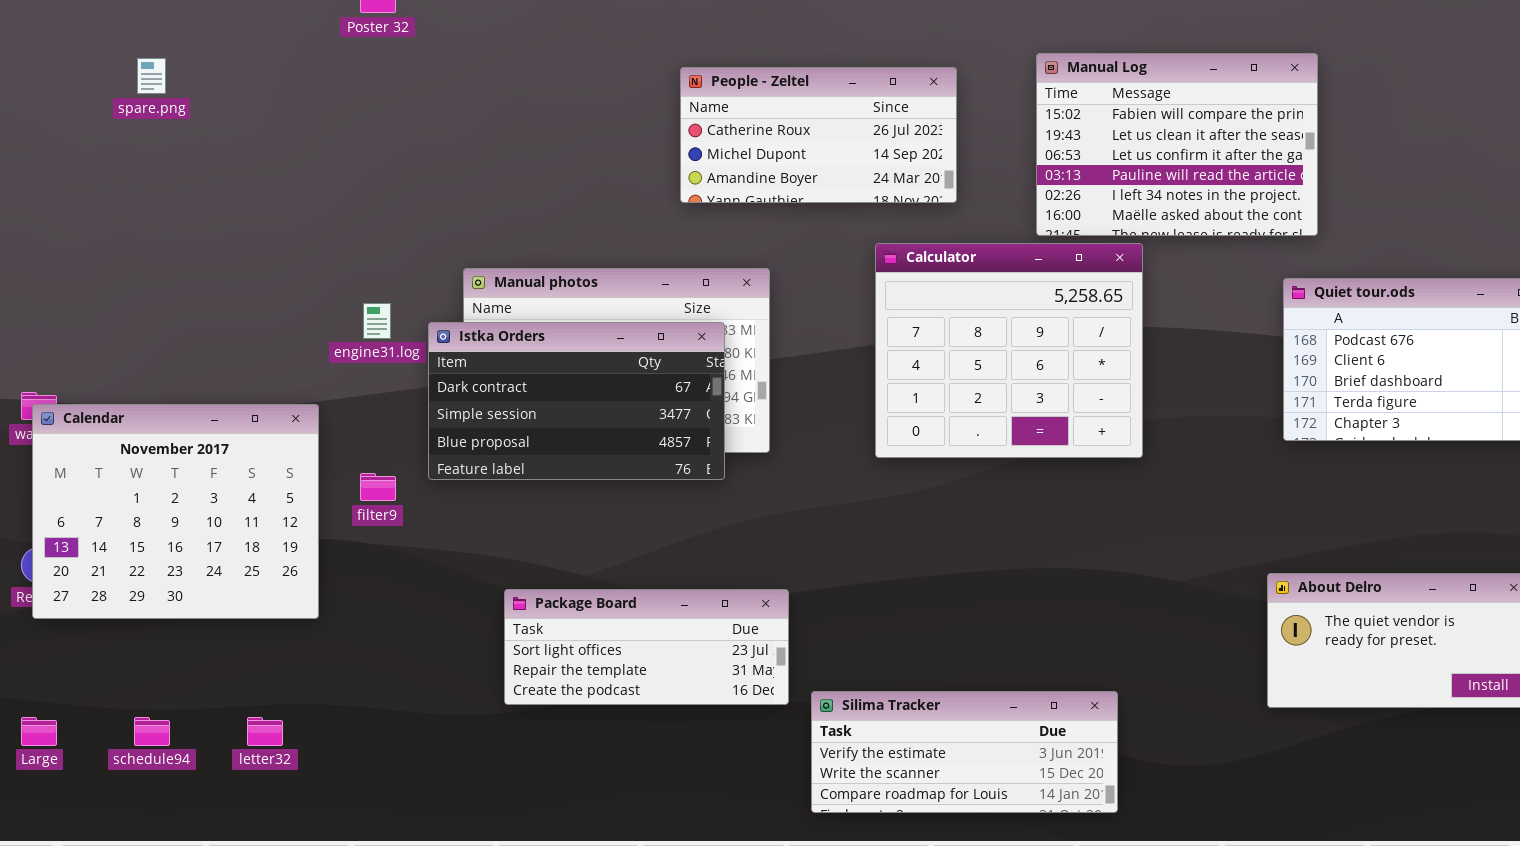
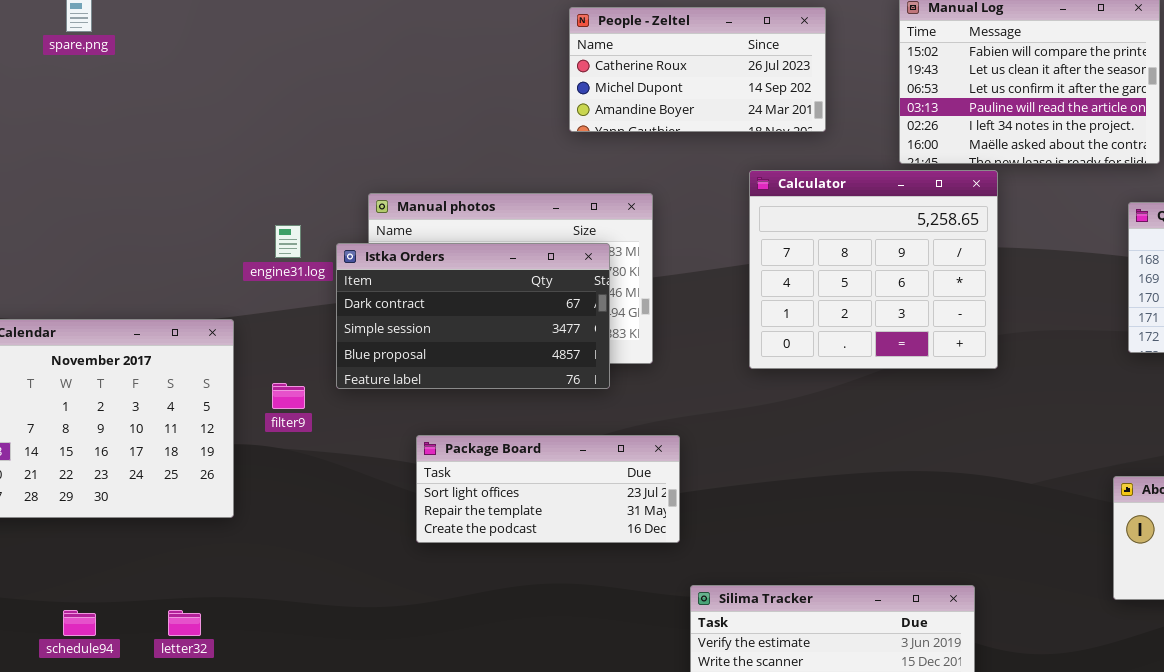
Package Board: [504,589,789,705] -> [416,435,680,543], moved

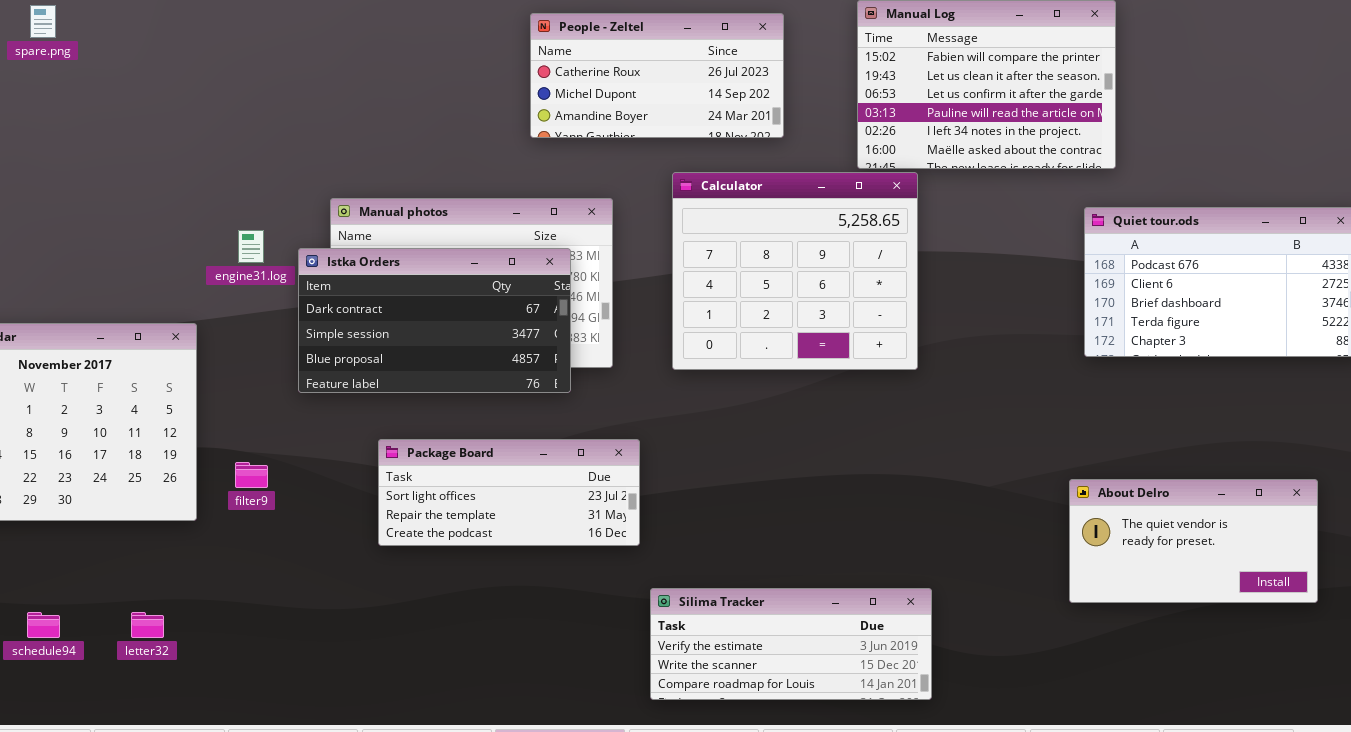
Calculator: [749,170,998,369] -> [672,172,918,370], moved
filter9: [272,383,305,409] -> [235,462,268,488], moved

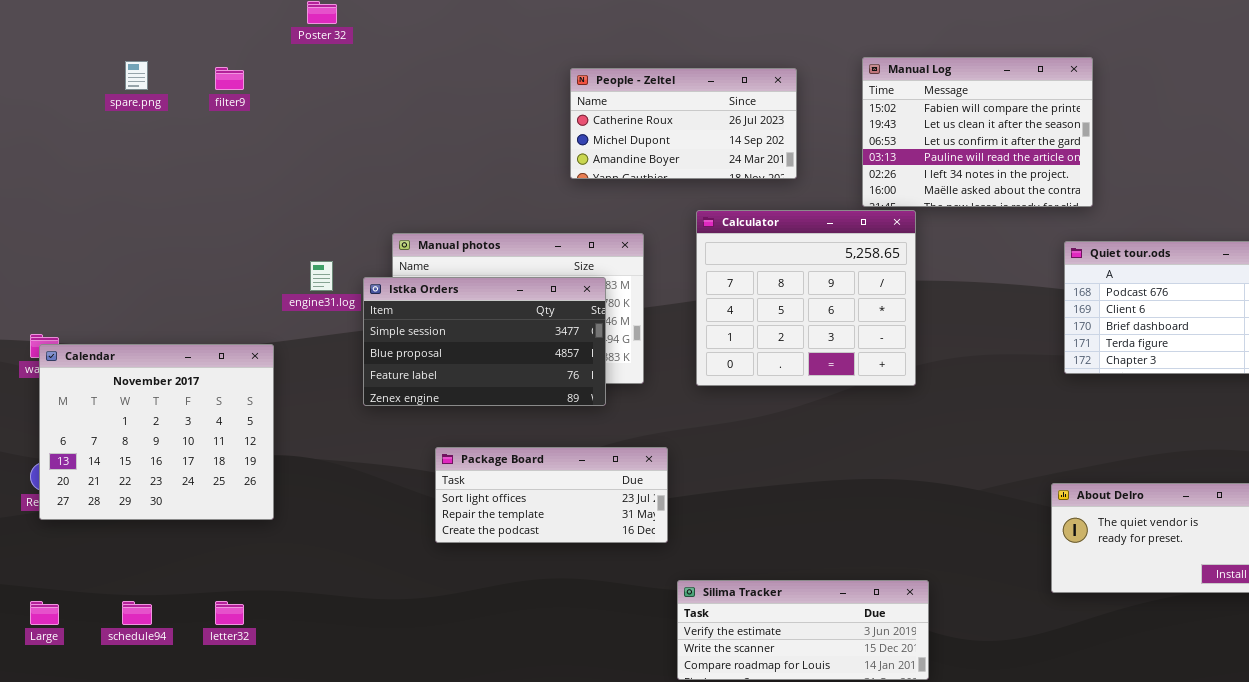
Istka Orders: [298,248,571,393] -> [363,277,606,406], scrolled down 1 row
filter9: [235,462,268,488] -> [215,67,244,90], moved

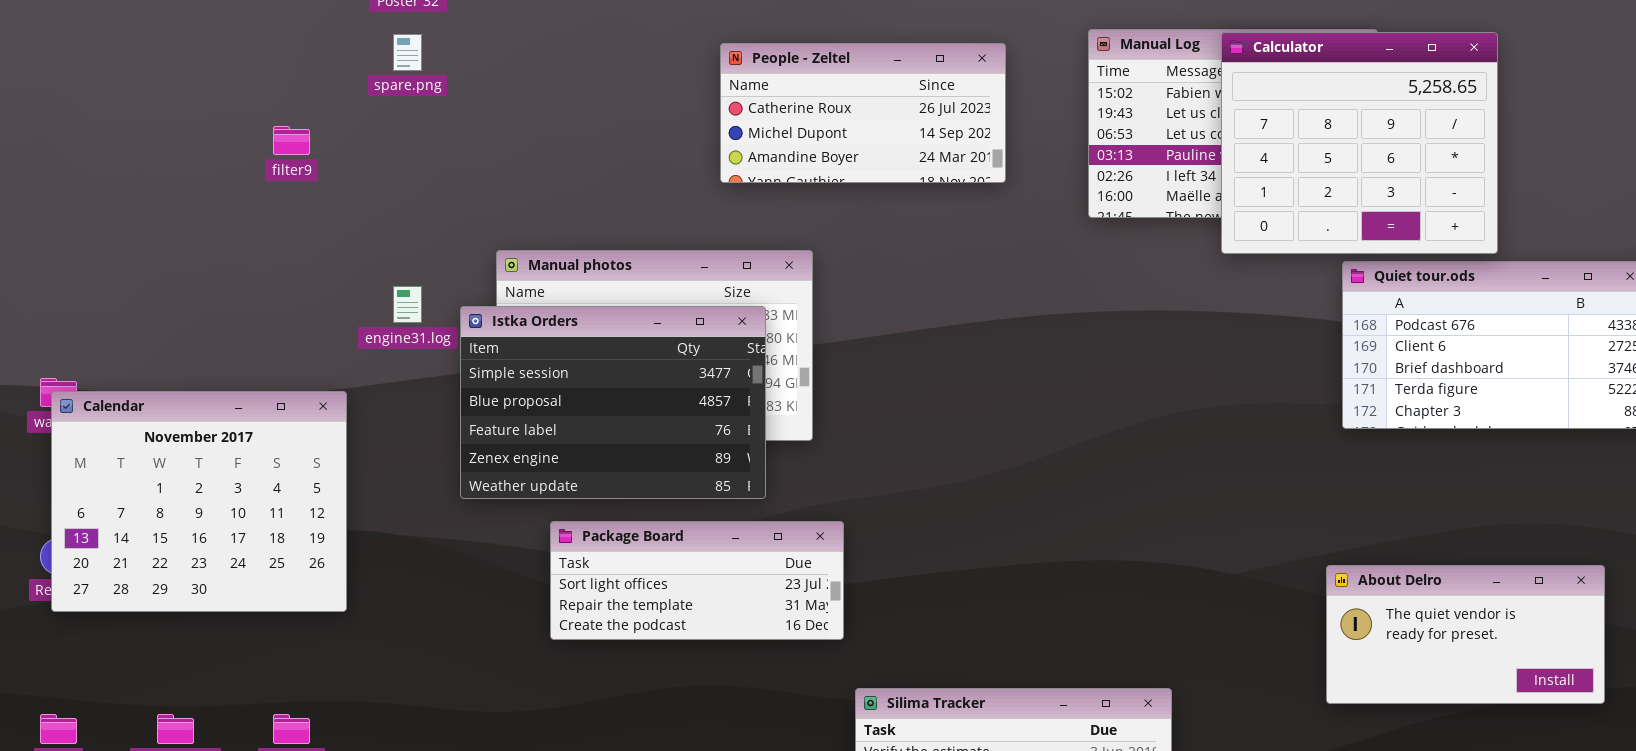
spare.png: [125,61,148,90] -> [393,34,422,71], moved
filter9: [215,67,244,90] -> [273,126,310,155], moved
Calculator: [696,210,916,386] -> [1221,32,1498,254], moved
Istka Orders: [363,277,606,406] -> [460,306,766,499], resized

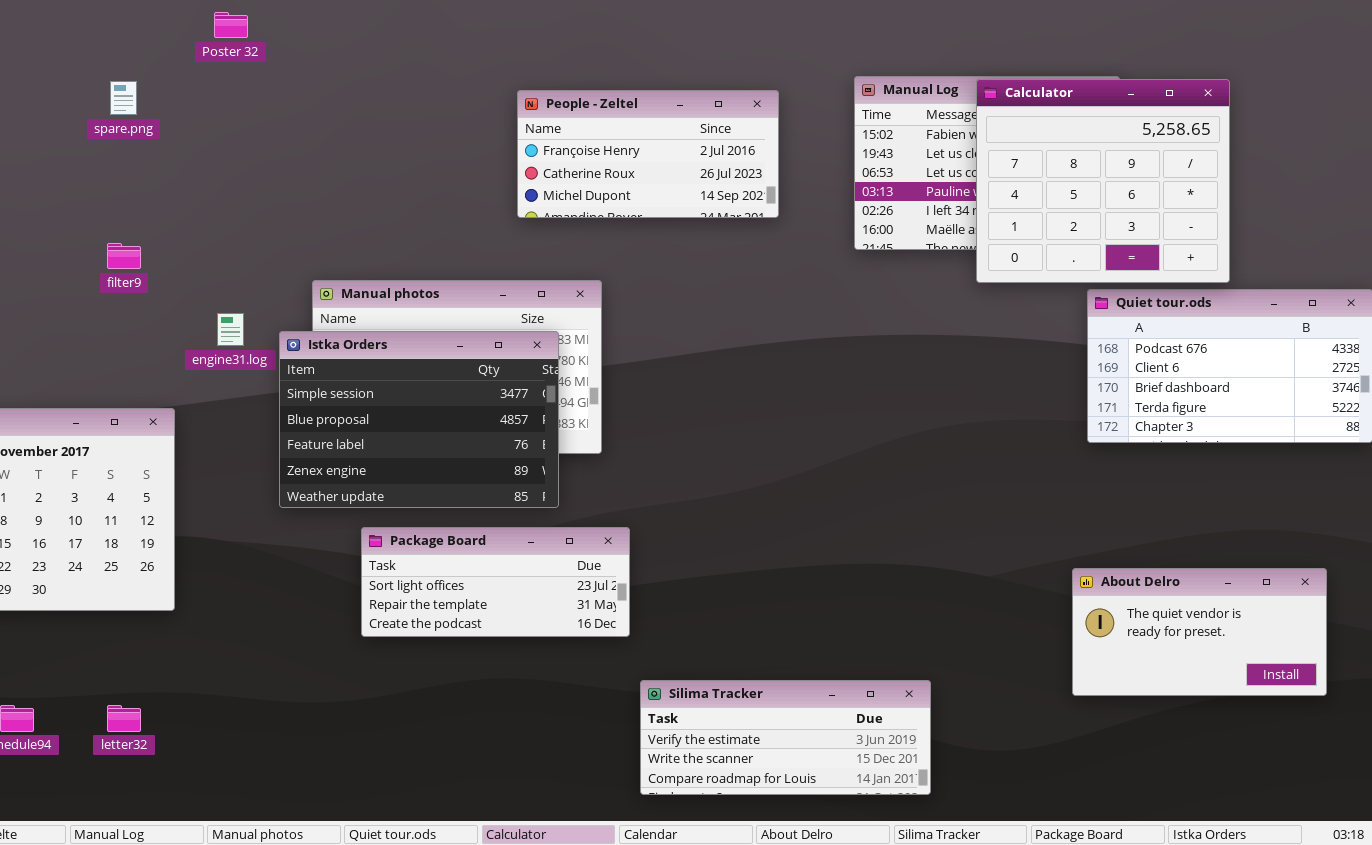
spare.png: [393,34,422,71] -> [110,81,137,115], moved
People - Zeltel: [720,43,1006,183] -> [517,90,779,218], scrolled up 1 row
filter9: [273,126,310,155] -> [107,243,141,269], moved

